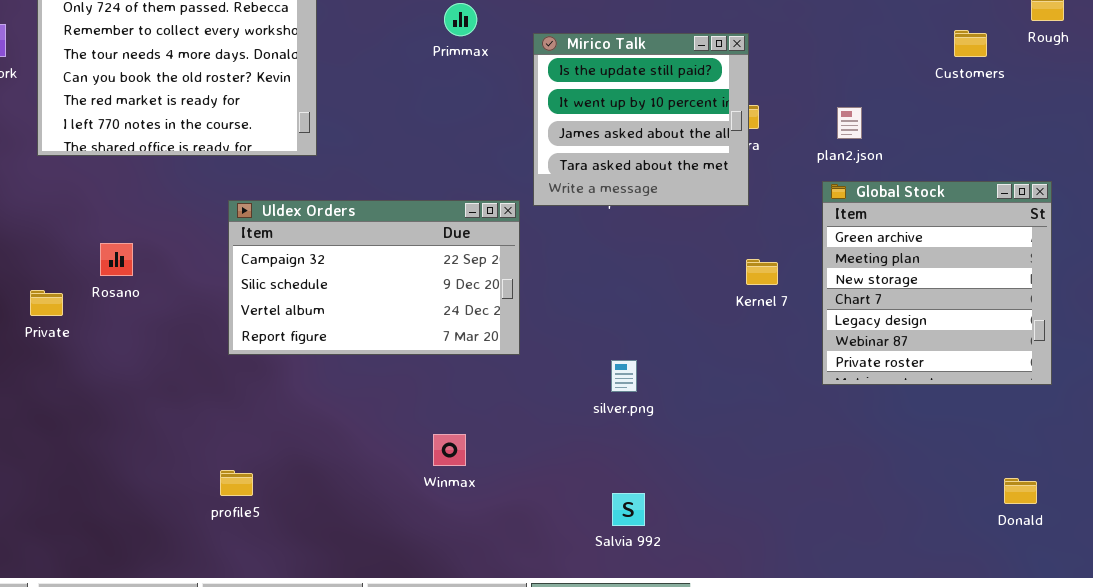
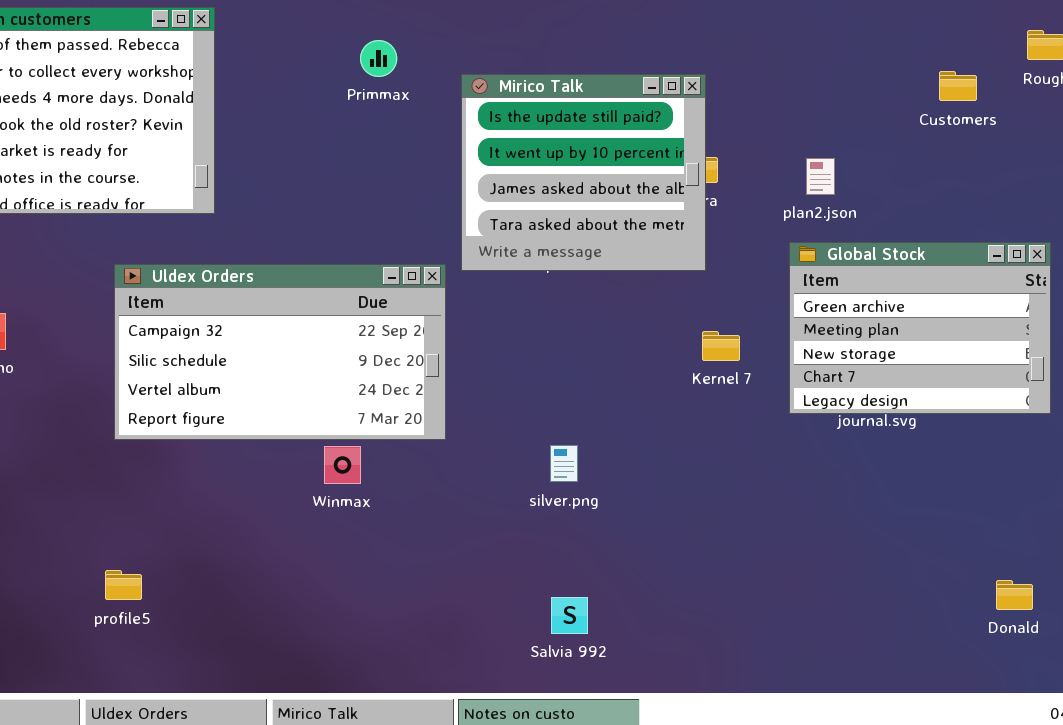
Global Stock: [822,181,1052,385] -> [789,242,1051,414], resized
Winmax: [433,434,466,466] -> [324,446,361,484], moved

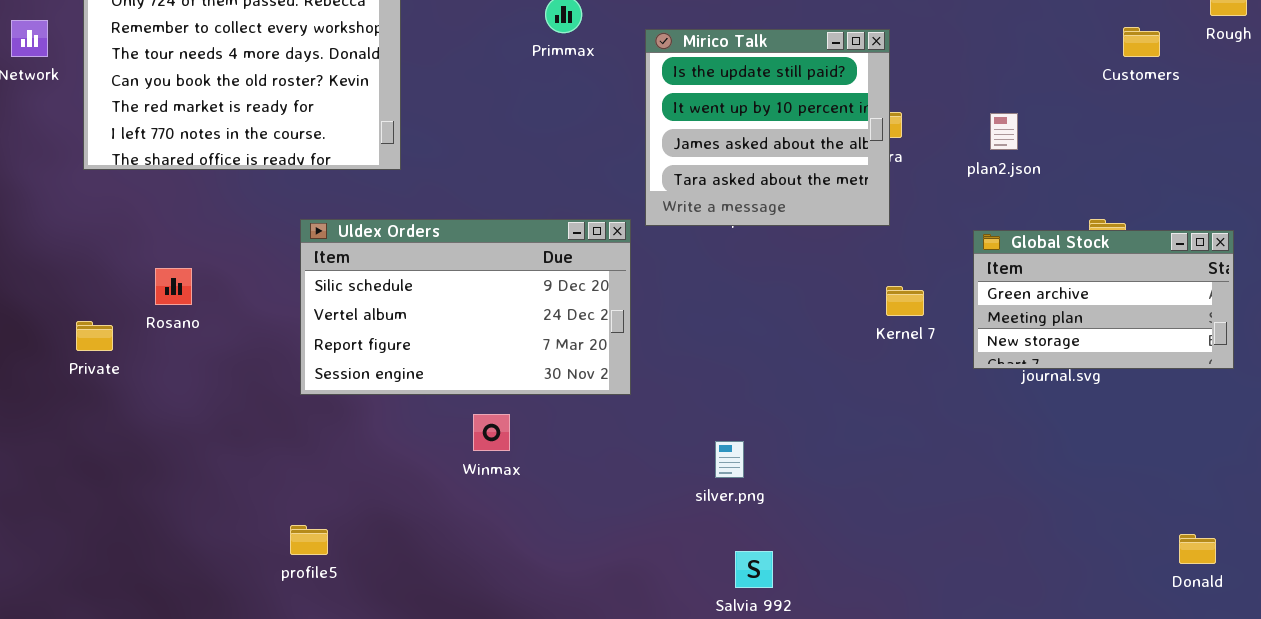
Global Stock: [789,242,1051,414] -> [973,230,1234,369], resized
Uldex Orders: [114,264,446,440] -> [300,219,631,395], scrolled down 1 row
silver.png: [550,445,578,482] -> [715,441,744,478], moved
Winmax: [324,446,361,484] -> [473,414,510,451], moved

